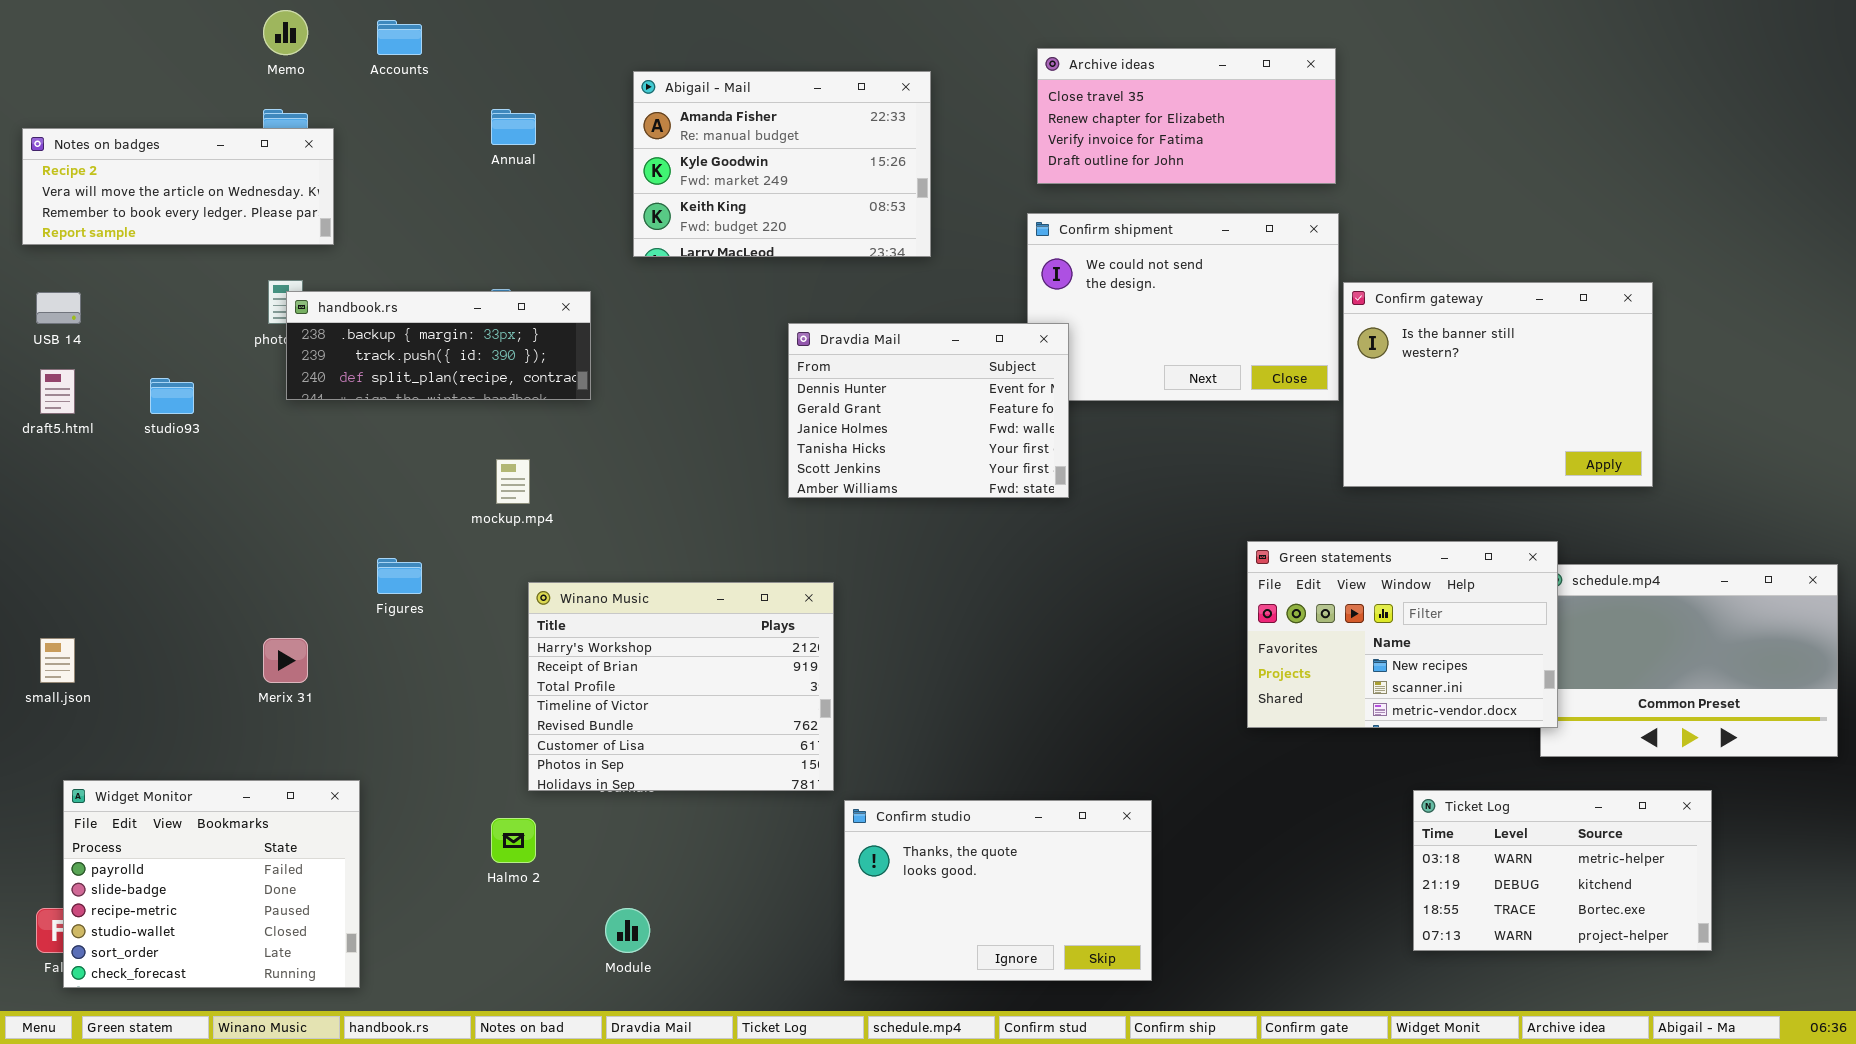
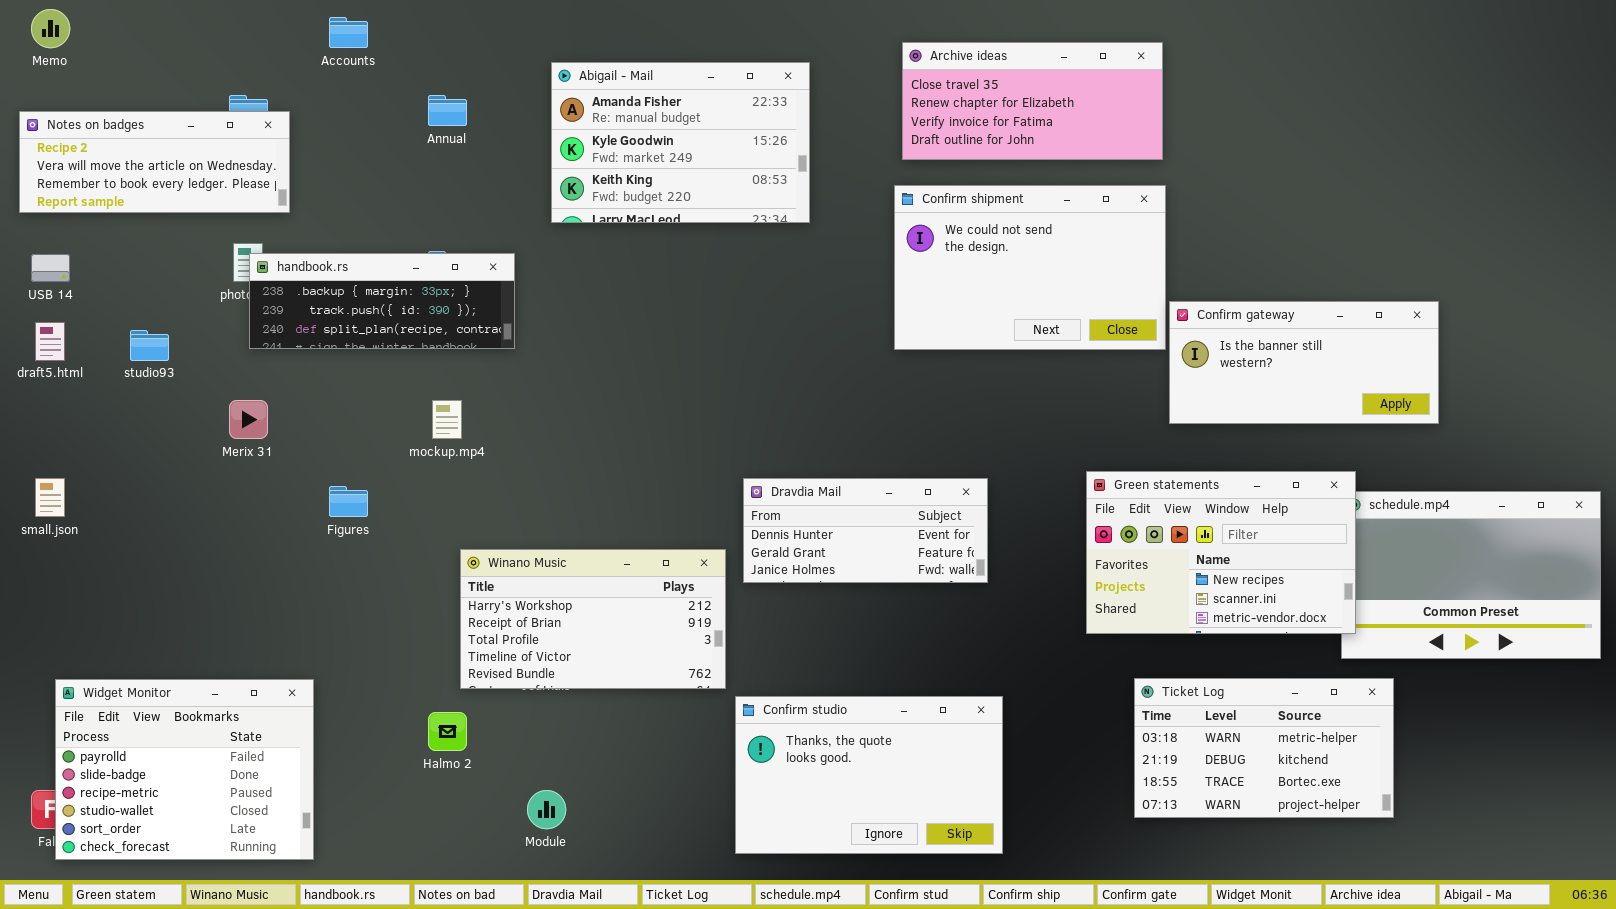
Memo: [263,10,308,55] -> [31,9,70,48], moved
Confirm gateway: [1343,282,1653,487] -> [1169,301,1439,424], resized
Dravdia Mail: [788,323,1069,498] -> [743,478,988,583], moved, resized
Winano Music: [528,582,834,791] -> [460,549,726,689], resized
small.json: [40,638,75,683] -> [35,478,65,517], moved
Merix 31: [263,638,308,683] -> [229,400,268,439], moved
Ticket Log: [1413,790,1712,951] -> [1134,678,1394,818], moved

